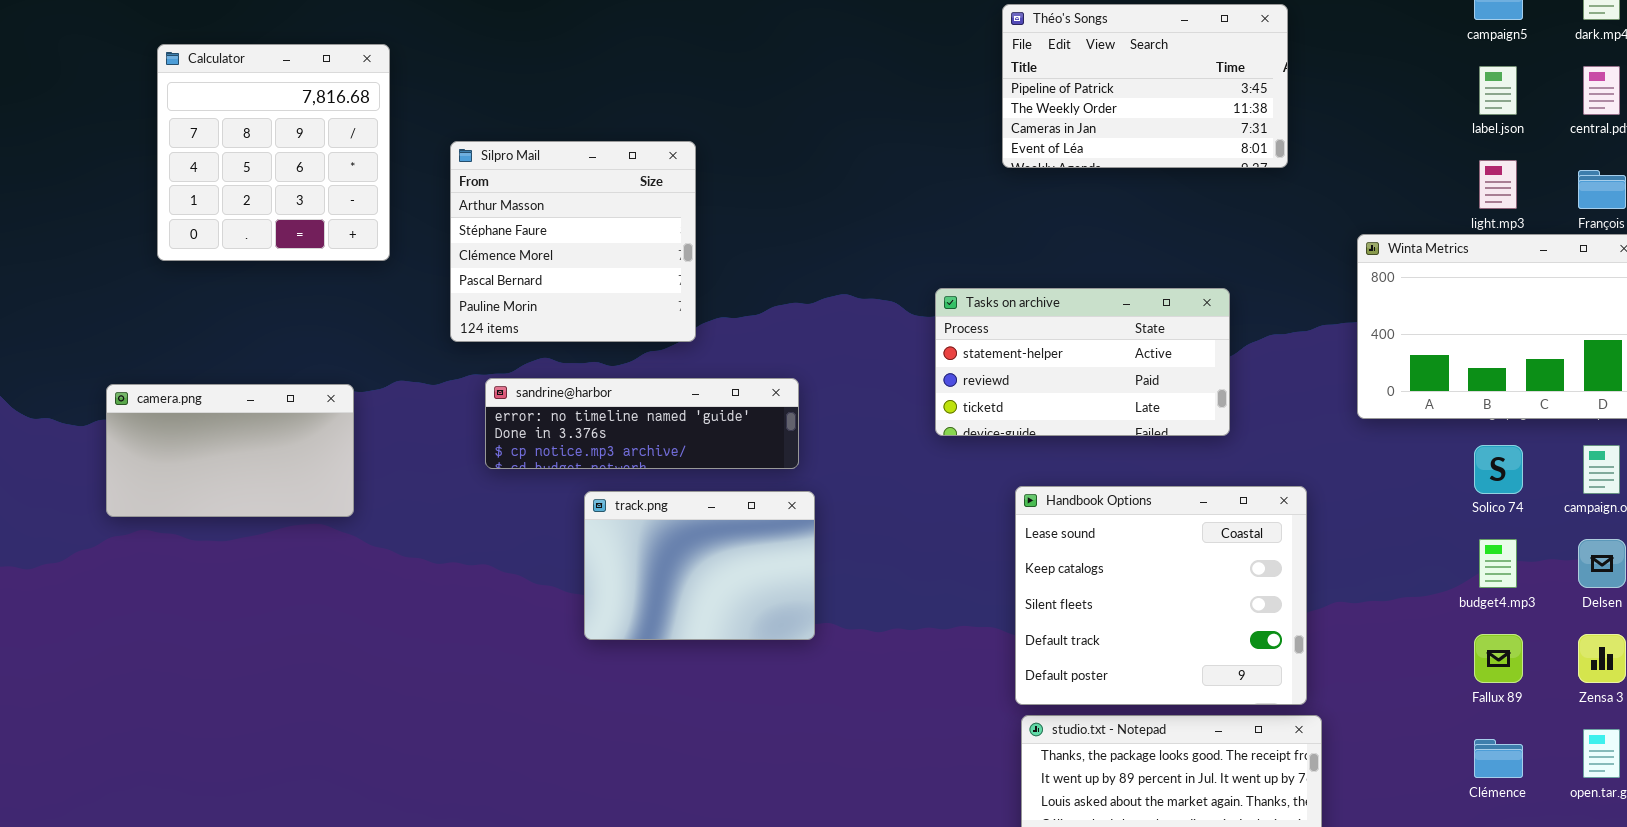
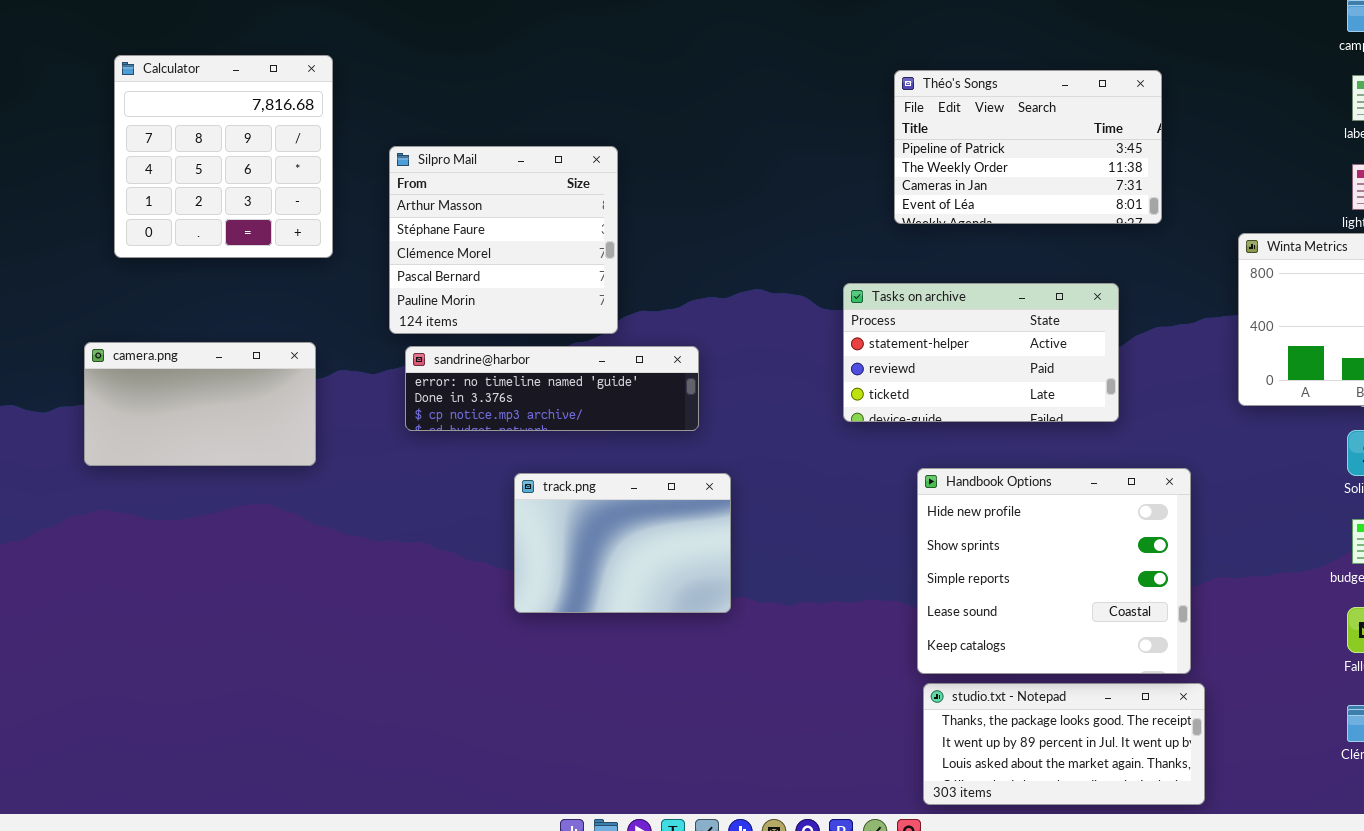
Théo's Songs: [1002,4,1288,168] -> [894,70,1162,224], moved
sandrine@harbor: [485,378,799,469] -> [405,346,699,431], moved
camera.png: [106,384,354,517] -> [84,342,316,466], moved
Handbook Options: [1015,486,1307,705] -> [917,468,1191,674], scrolled up 3 rows

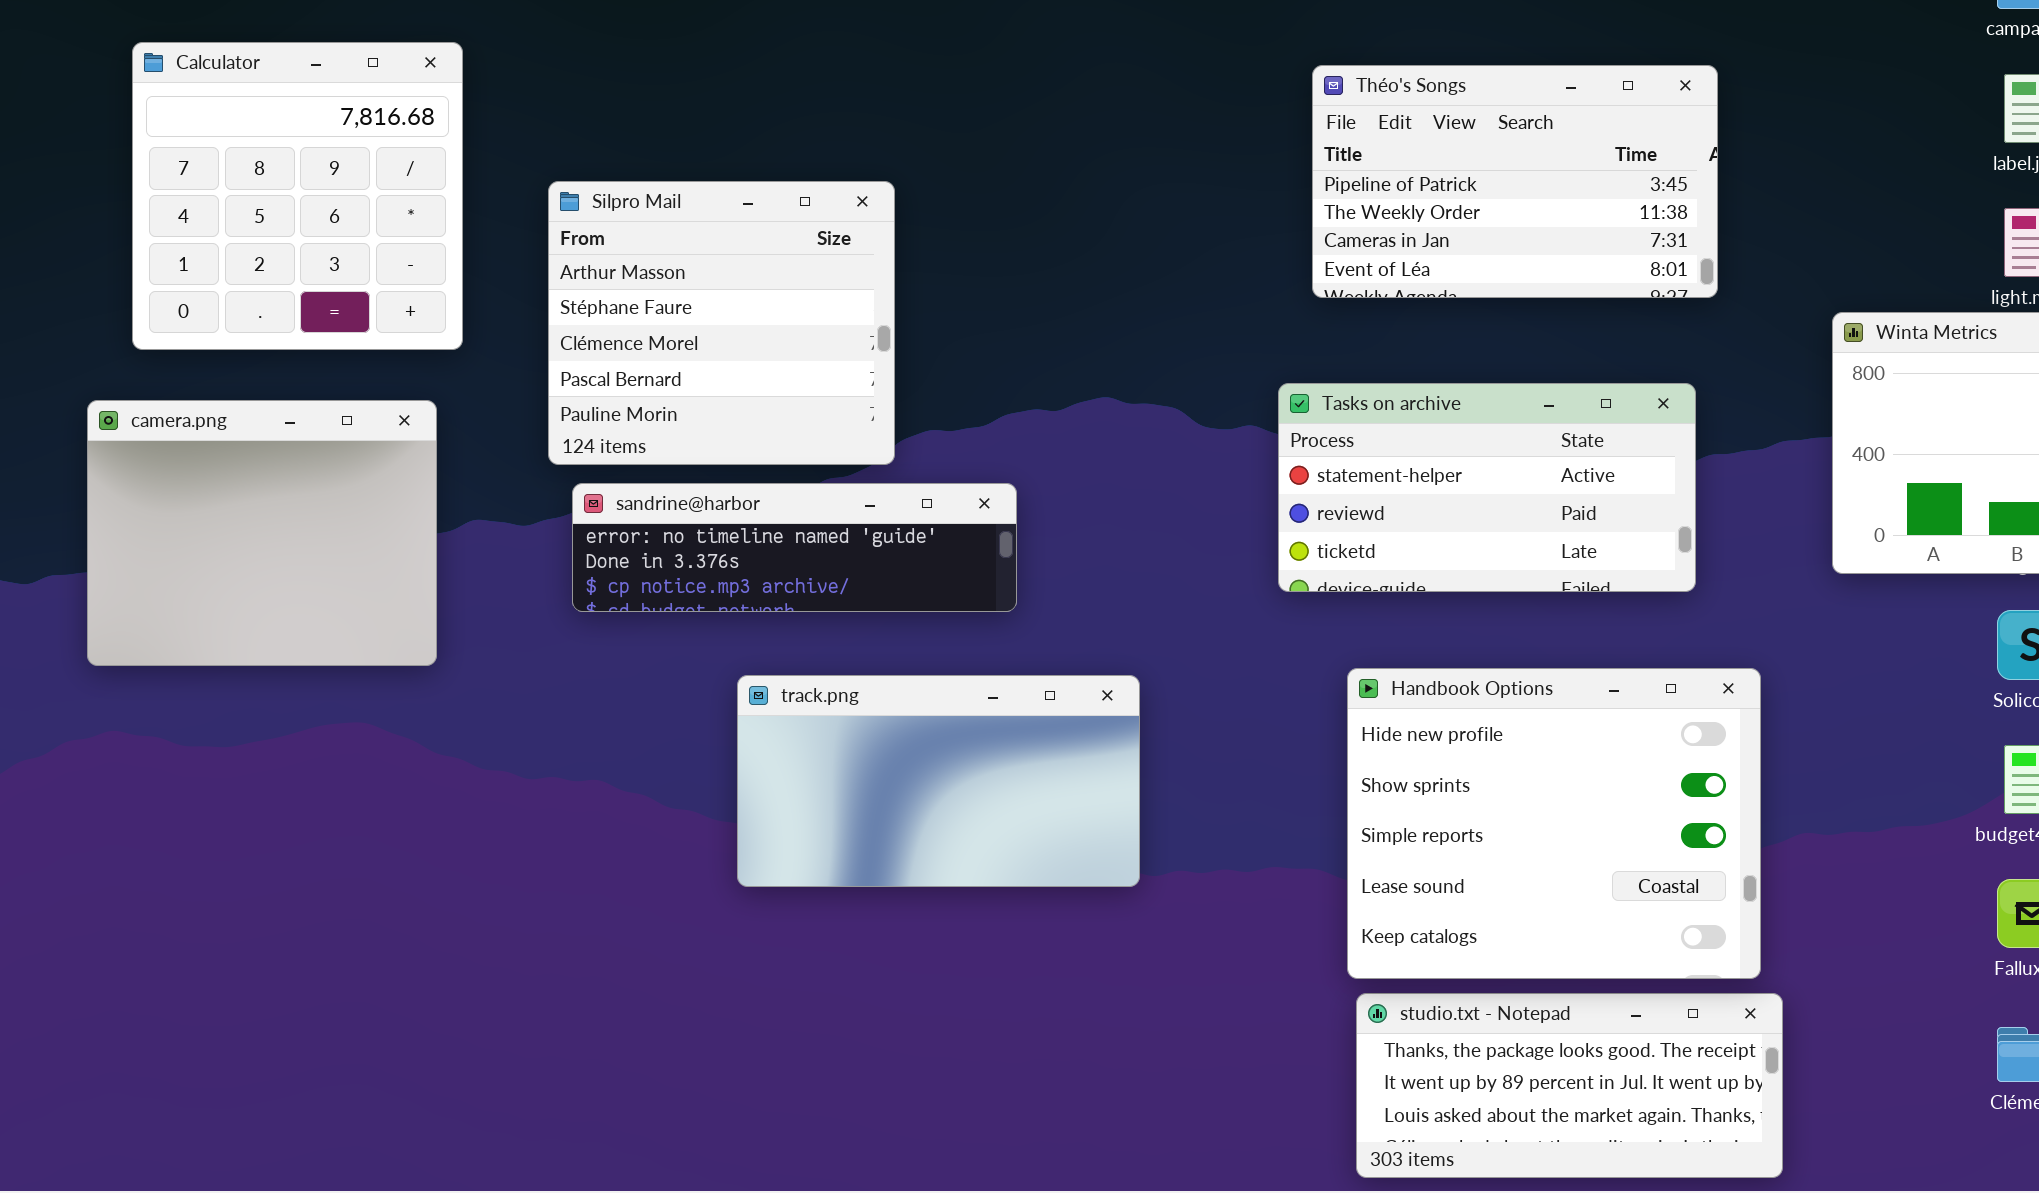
Tasks on archive: [843,283,1119,422] -> [1278,383,1696,592], moved
camera.png: [84,342,316,466] -> [87,400,437,666], resized
track.png: [514,473,731,613] -> [737,675,1140,887], resized

